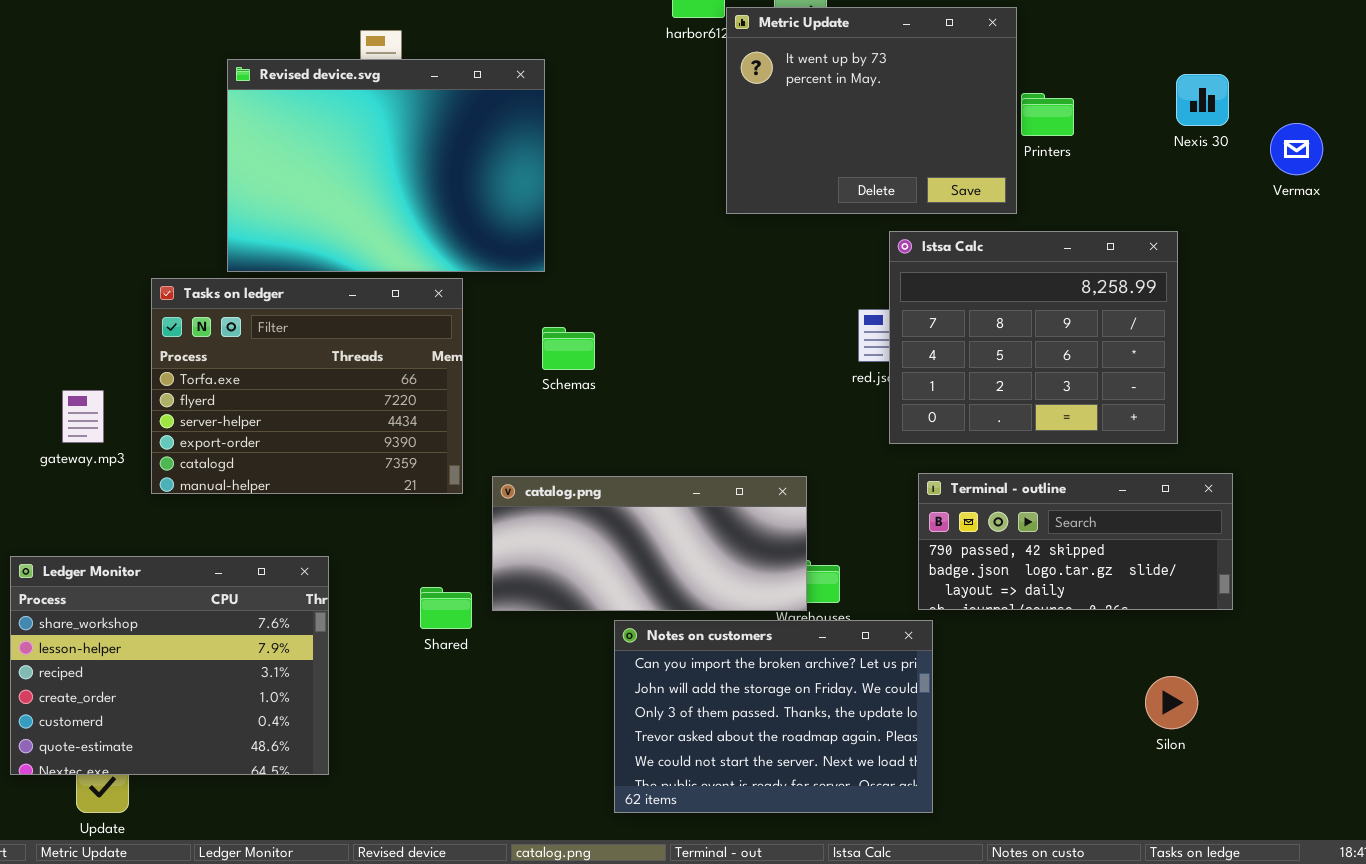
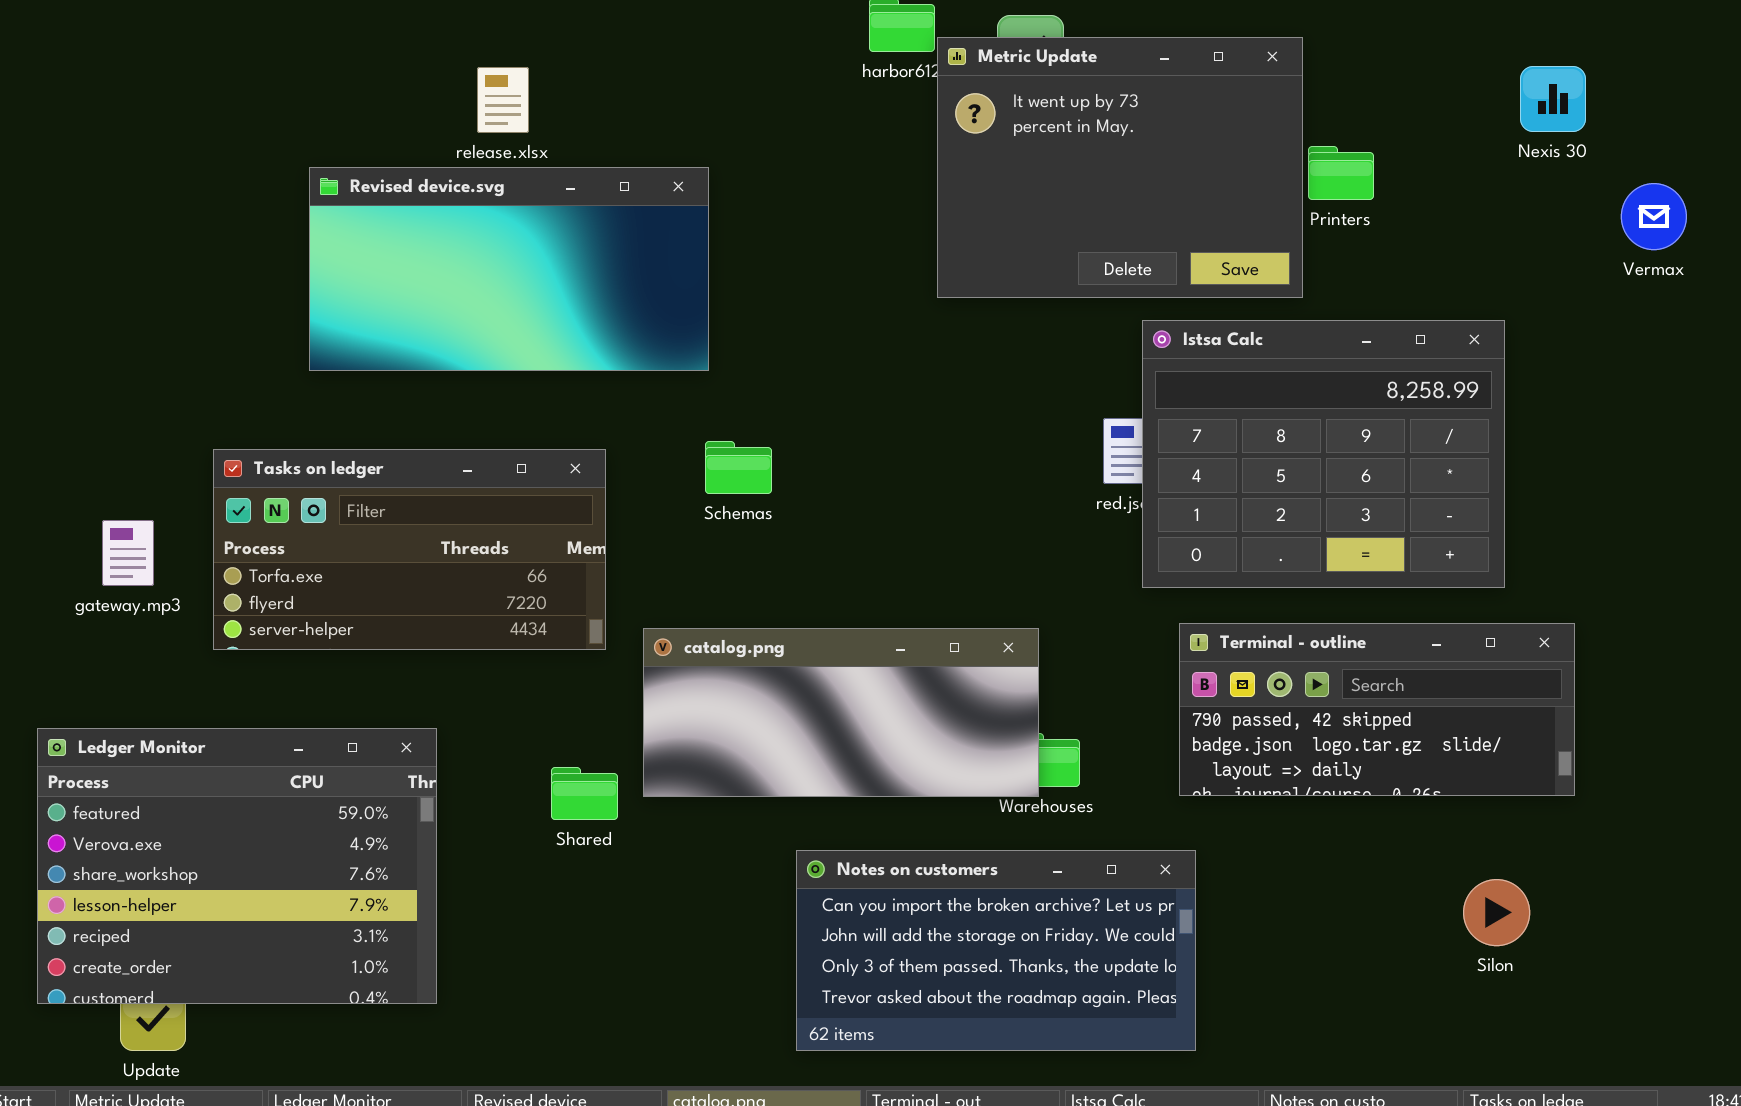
Revised device.svg: [227,59,545,272] -> [309,167,709,371], resized
Nexis 30: [1176,74,1229,126] -> [1520,66,1586,132], moved
Tasks on ledger: [151,278,463,494] -> [213,449,606,650], resized
Ledger Monitor: [10,556,329,775] -> [37,728,437,1004], scrolled up 2 rows
Notes on customers: [614,620,933,813] -> [796,850,1196,1051], resized

